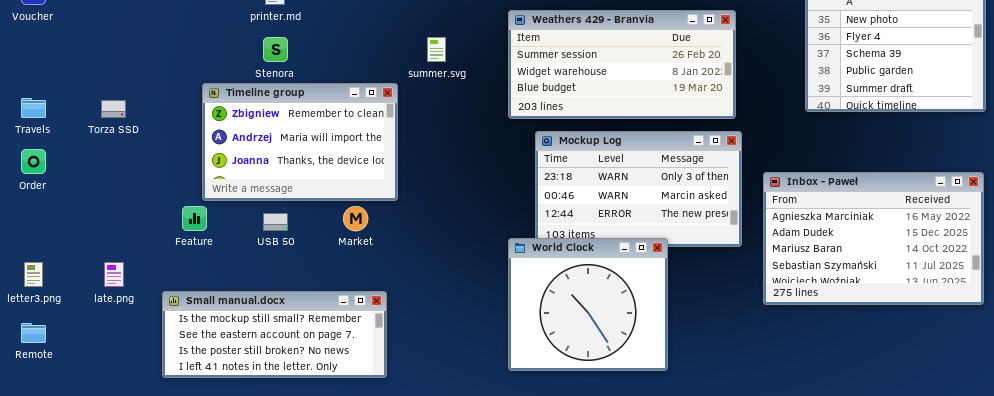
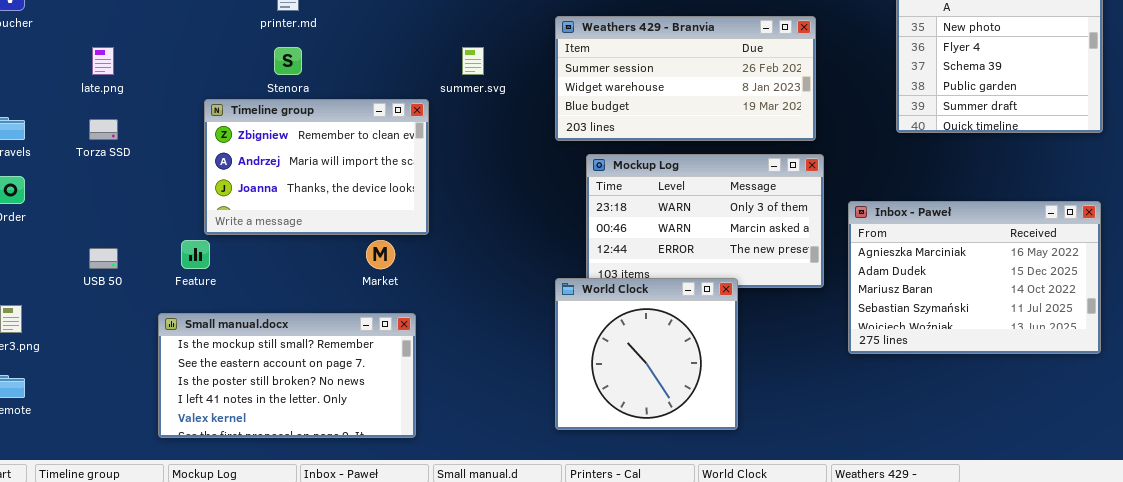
USB 50: [263,213,288,231] -> [89,248,118,269], moved
late.png: [104,262,124,287] -> [92,47,114,75], moved
Small manual.docx: [162,291,387,378] -> [158,313,416,438], resized

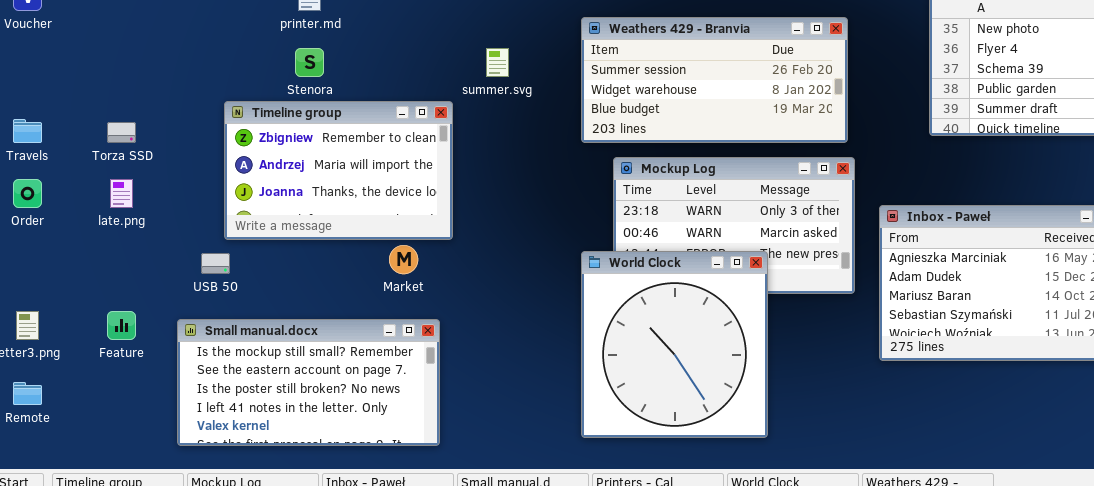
late.png: [92,47,114,75] -> [110,179,133,208], moved
Feature: [181,240,210,269] -> [107,311,136,340], moved
USB 50: [89,248,118,269] -> [201,253,230,274], moved
World Clock: [555,278,738,430] -> [581,251,768,438], resized

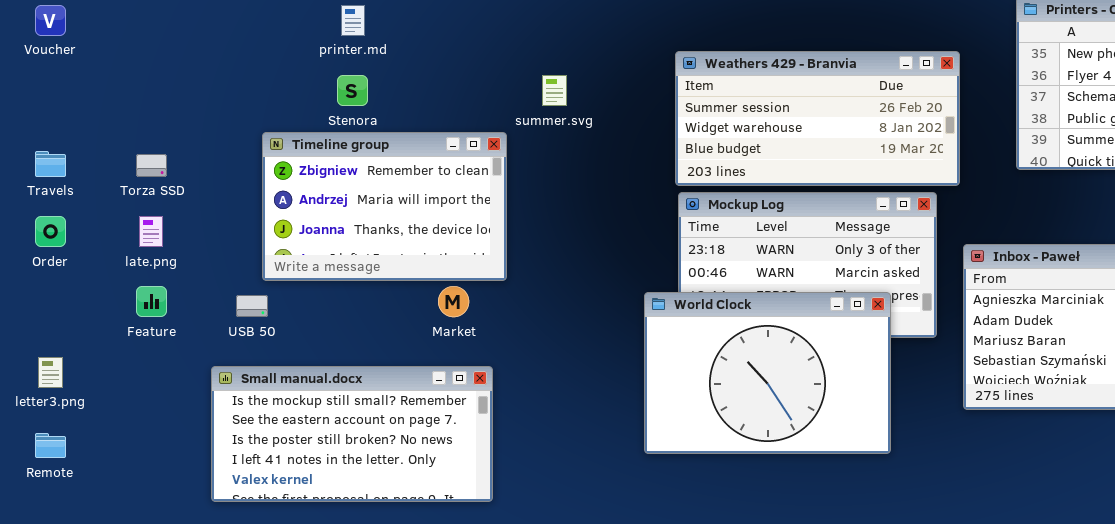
Weathers 429 - Branvia: [581,17,848,143] -> [675,51,960,186], moved
World Clock: [581,251,768,438] -> [644,292,891,454], resized
Feature: [107,311,136,340] -> [136,286,167,317], moved

